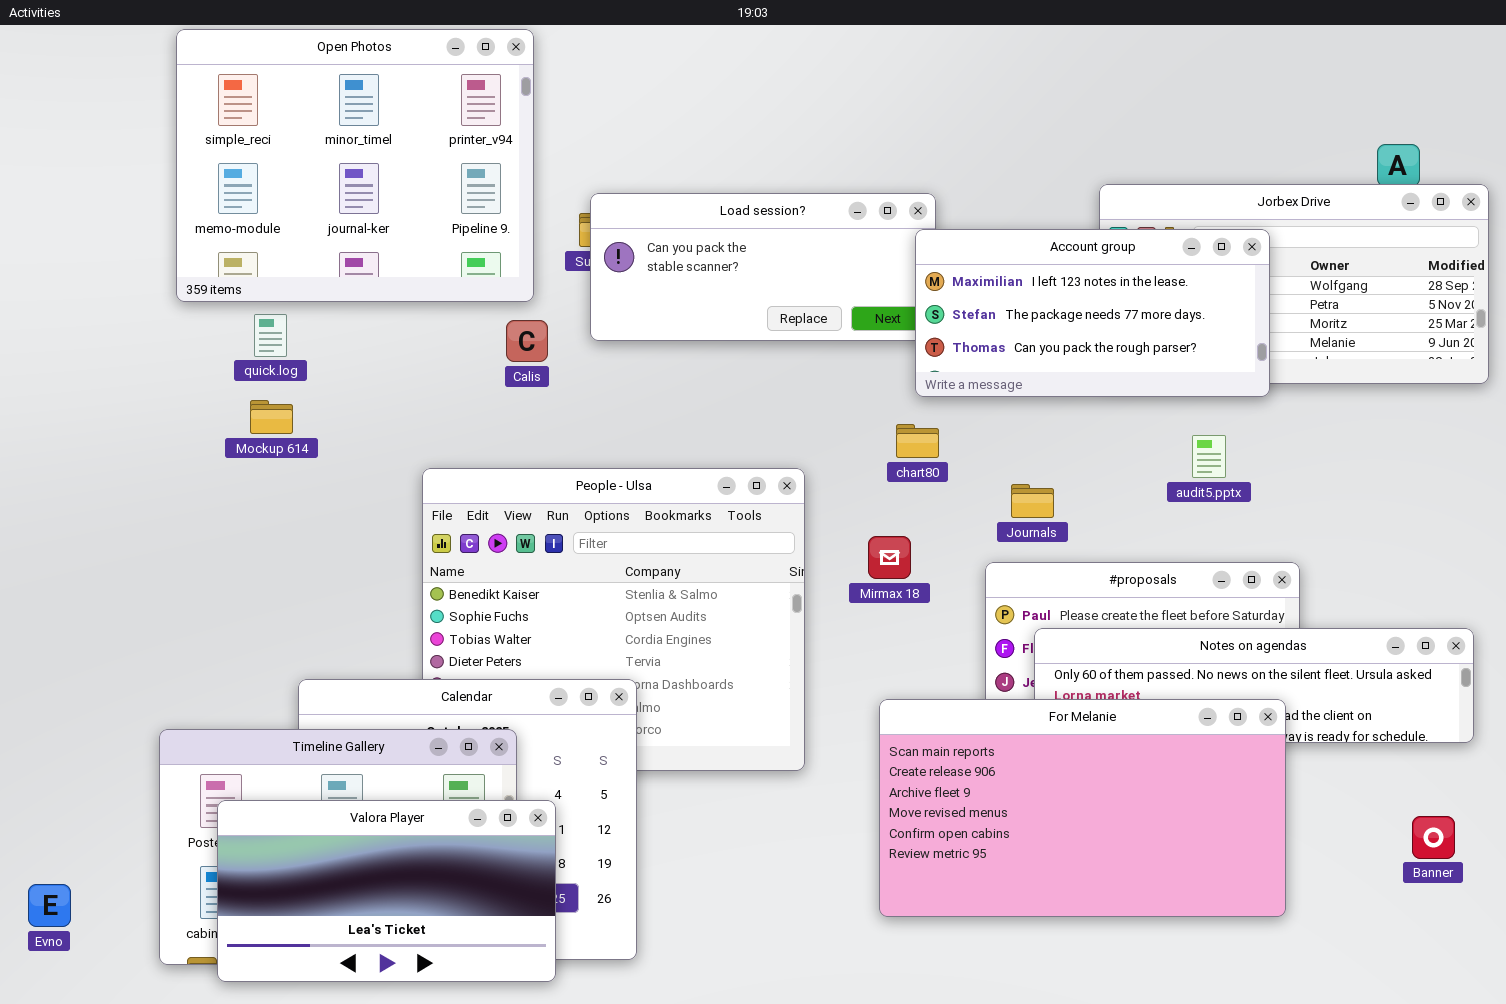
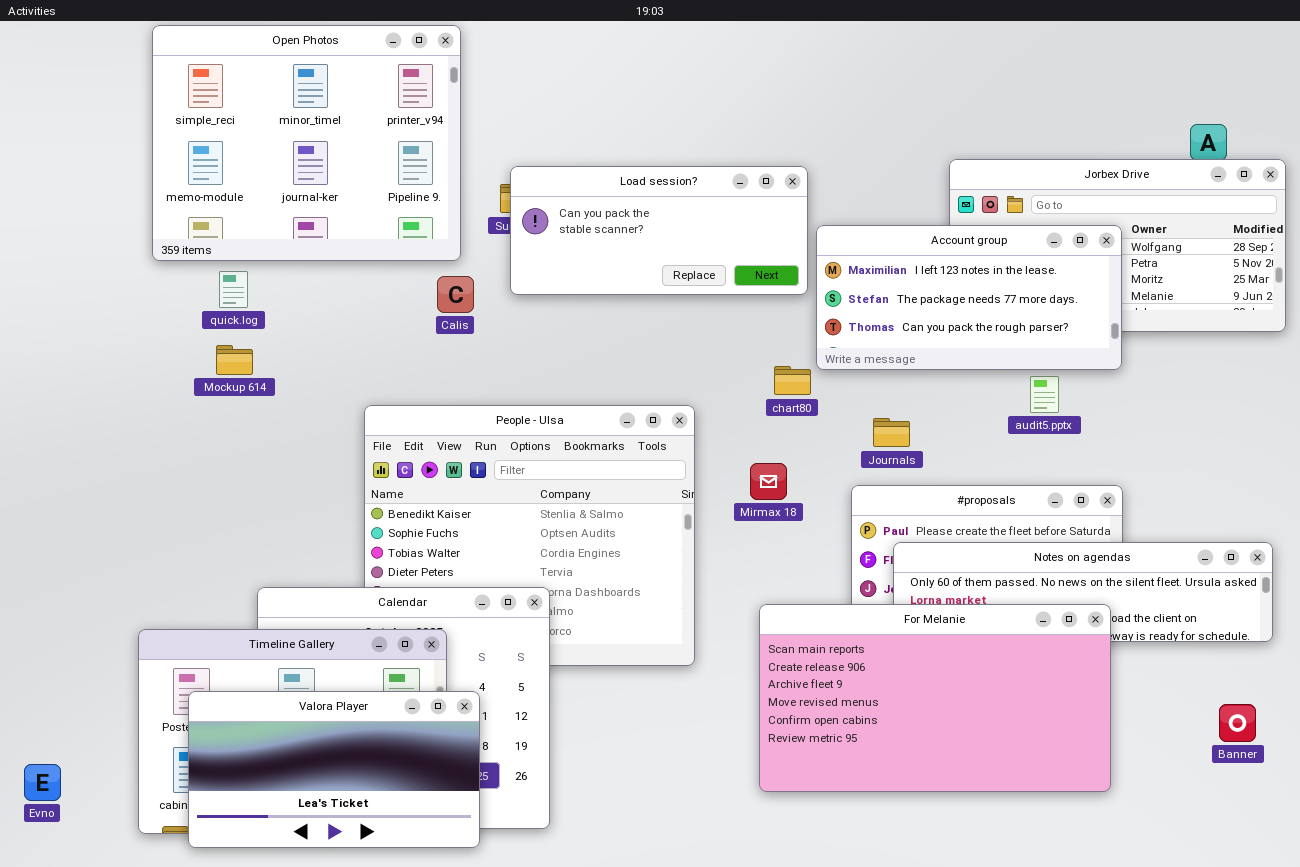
Account group: [915,229,1270,397] -> [816,225,1122,370], moved

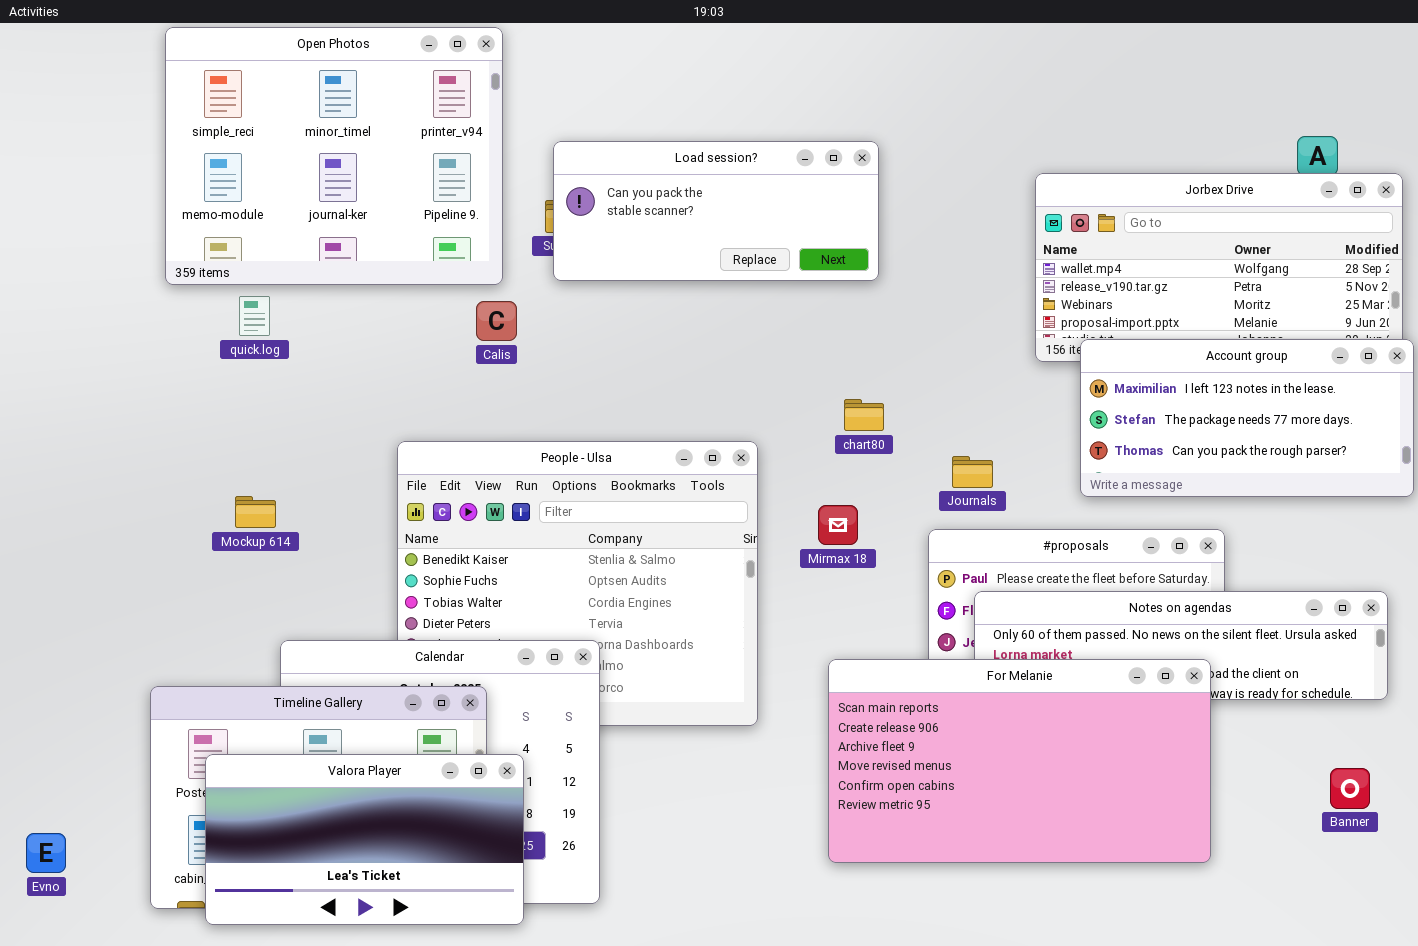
Load session?: [510,166,808,295] -> [553,141,879,281], moved
Account group: [816,225,1122,370] -> [1080,339,1414,497], moved
Mockup 614: [216,345,253,375] -> [235,496,276,528], moved

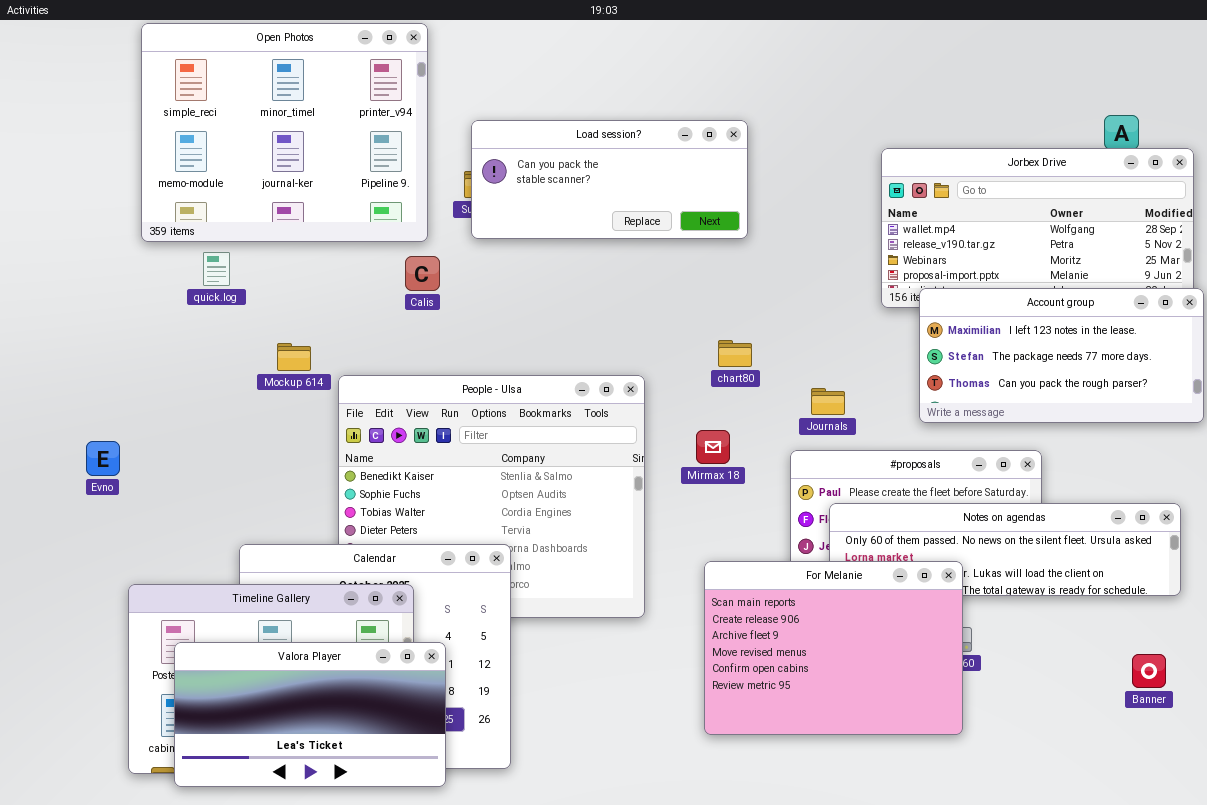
Mockup 614: [235,496,276,528] -> [277,343,311,371], moved
For Melanie: [828,659,1211,863] -> [704,561,963,735], resized
Evno: [26,833,66,873] -> [86,441,120,476], moved

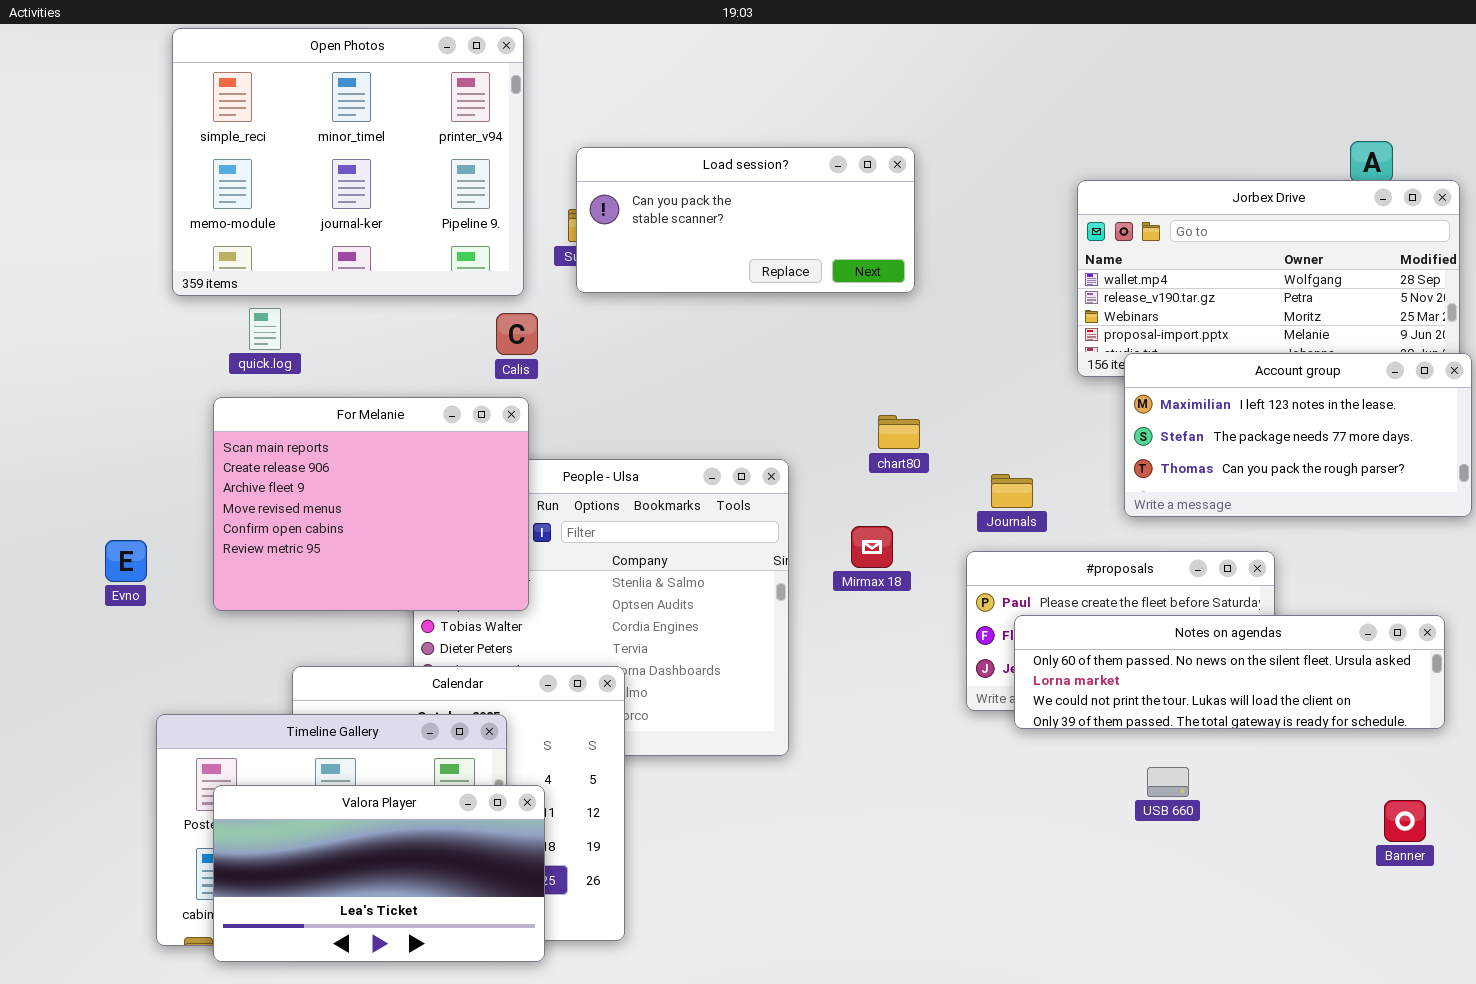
For Melanie: [704,561,963,735] -> [213,397,529,611], moved

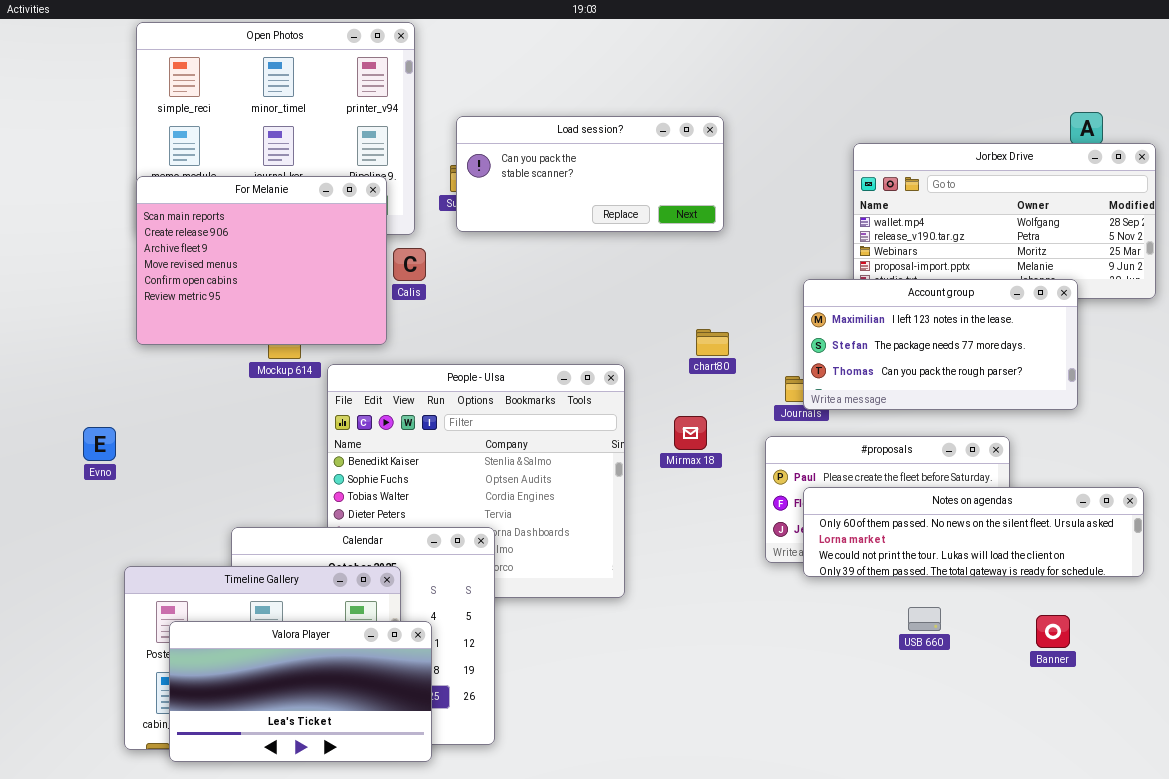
Account group: [1124,353,1472,517] -> [803,279,1078,410], moved
For Melanie: [213,397,529,611] -> [136,176,387,345], moved
Banner: [1384,800,1426,842] -> [1036,615,1070,648], moved

